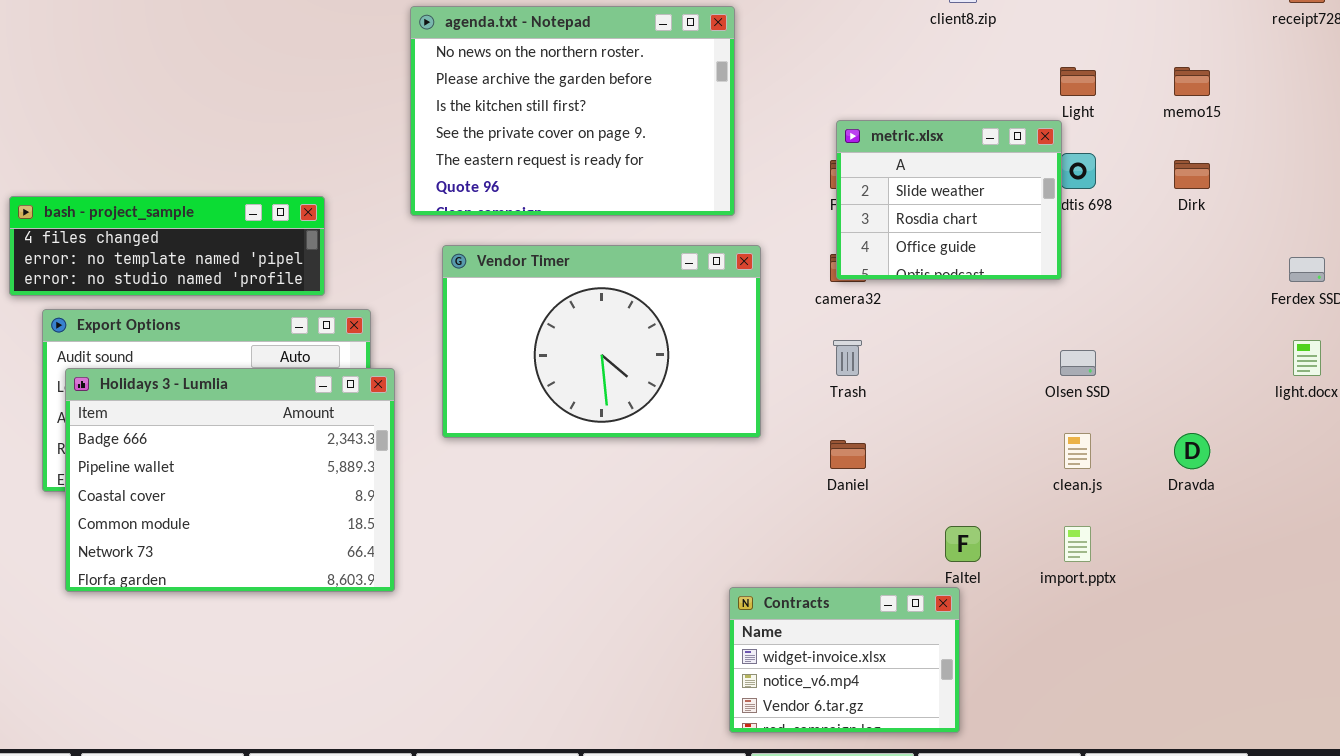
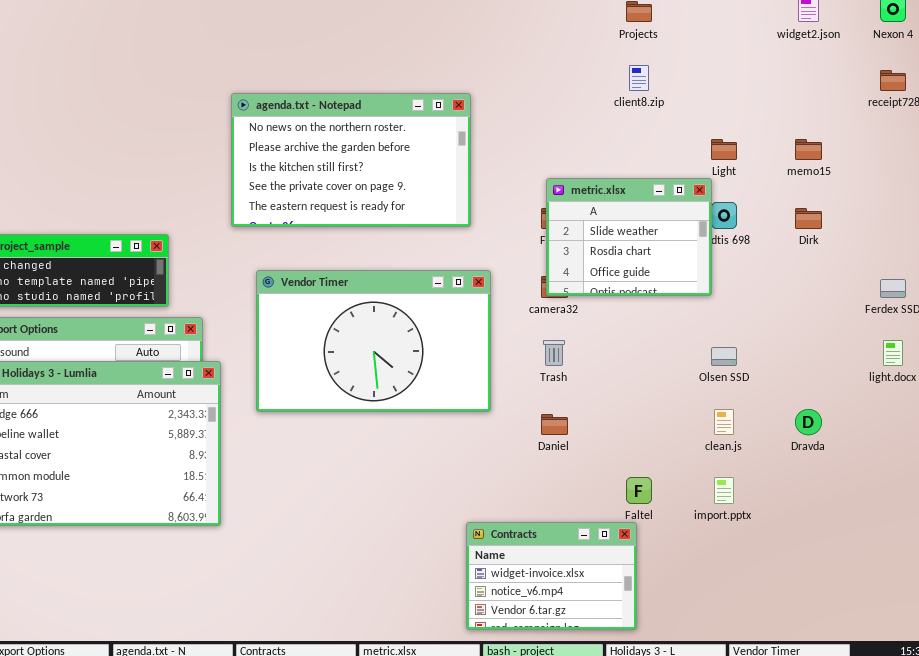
agenda.txt - Notepad: [410,6,735,216] -> [231,93,471,227], resized

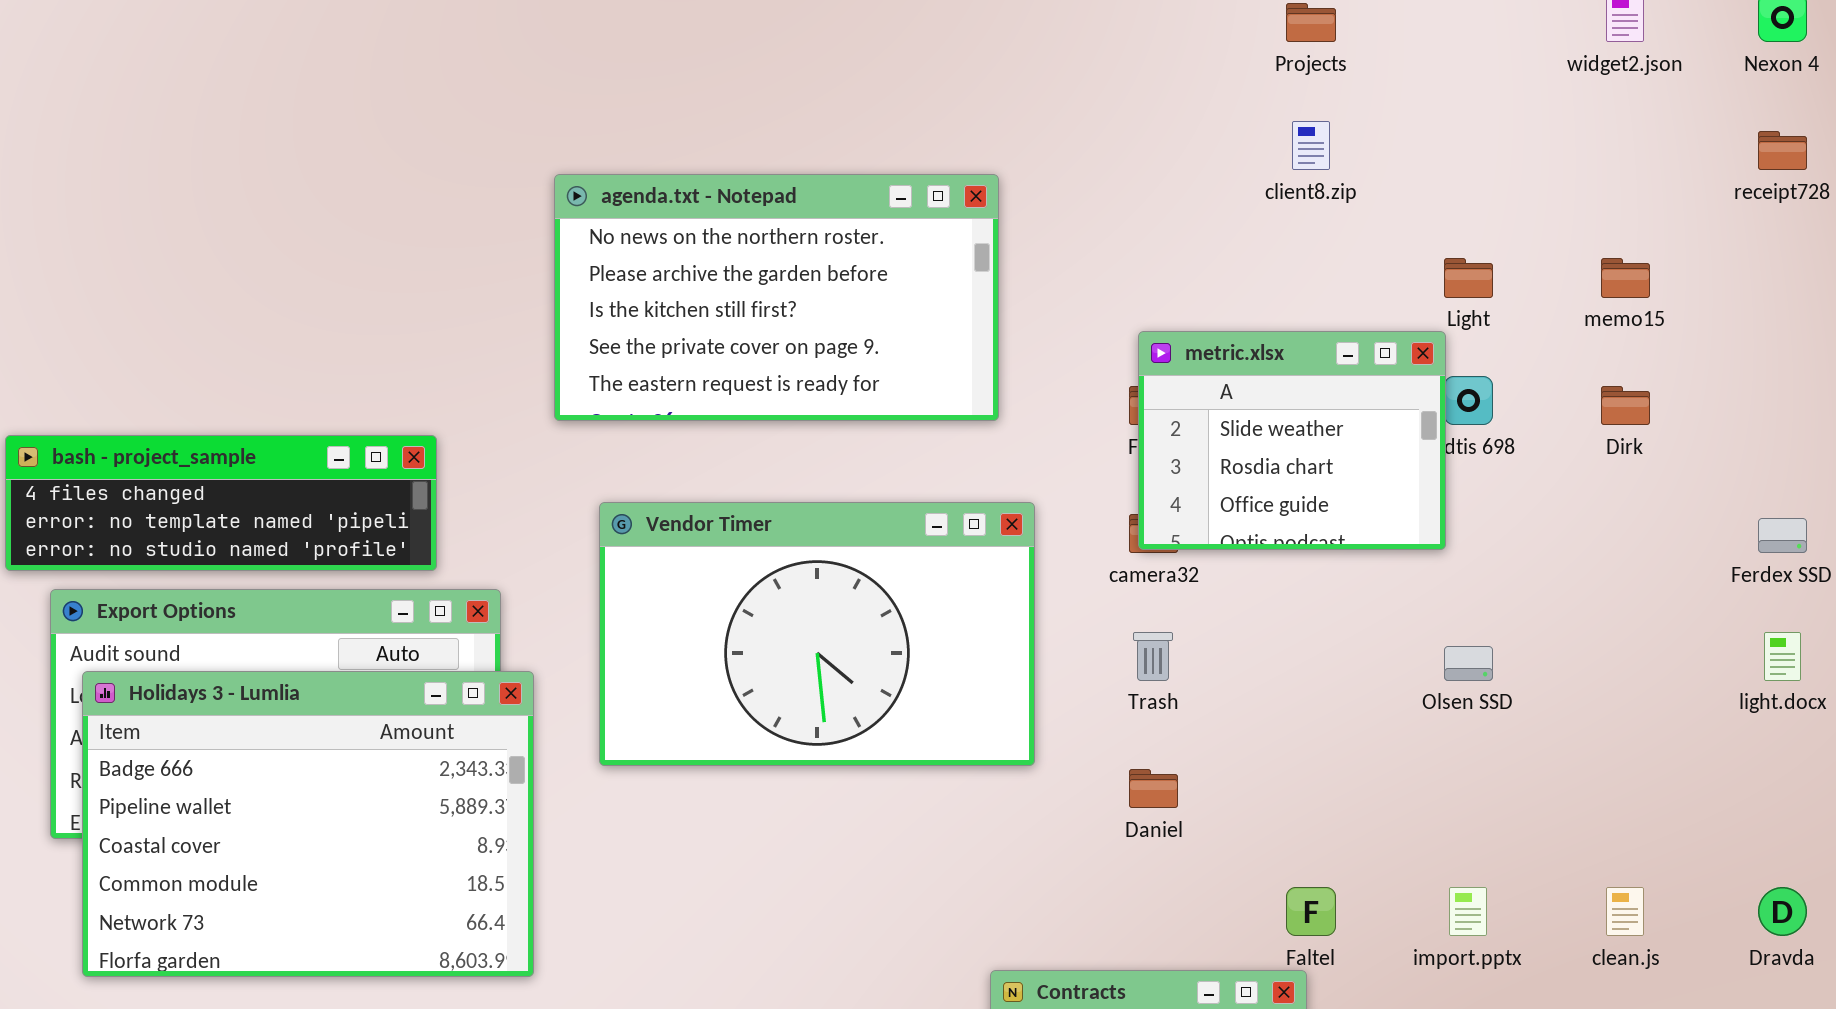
clean.js: [714,409,734,435] -> [1606,887,1644,936], moved
Dravda: [795,409,822,435] -> [1758,887,1807,936], moved

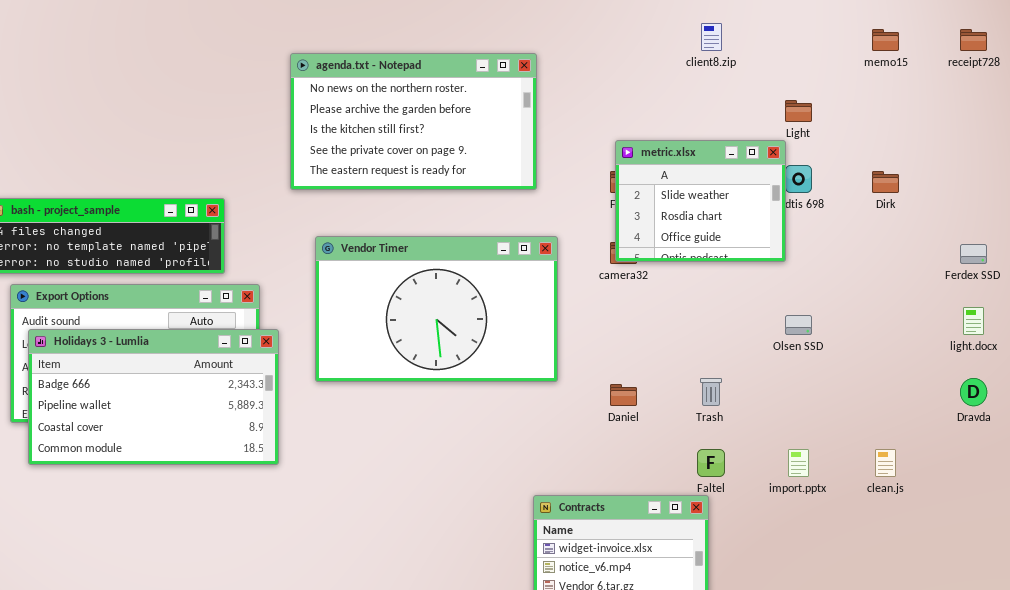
memo15: [1601,258,1650,298] -> [872,29,899,51], moved
Trash: [1133,632,1173,681] -> [700,378,722,406], moved
Holidays 3 - Lumlia: [82,671,534,977] -> [28,329,279,465], resized
Dravda: [1758,887,1807,936] -> [960,378,987,406], moved

